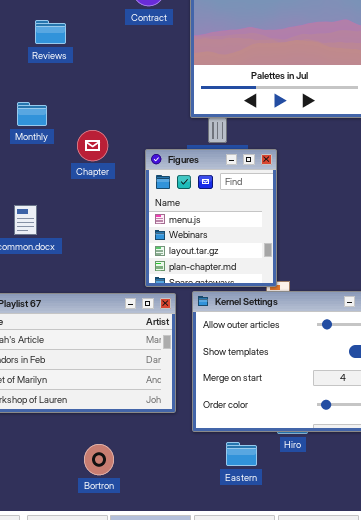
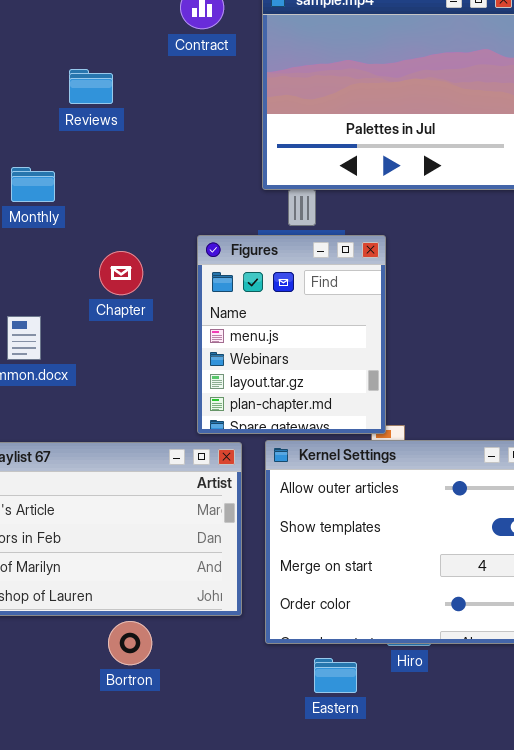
Reviews: [35,20,66,44] -> [69,69,113,104], moved
Chapter: [77,130,108,161] -> [99,251,143,295], moved
Bortron: [84,444,114,475] -> [108,621,152,665], moved

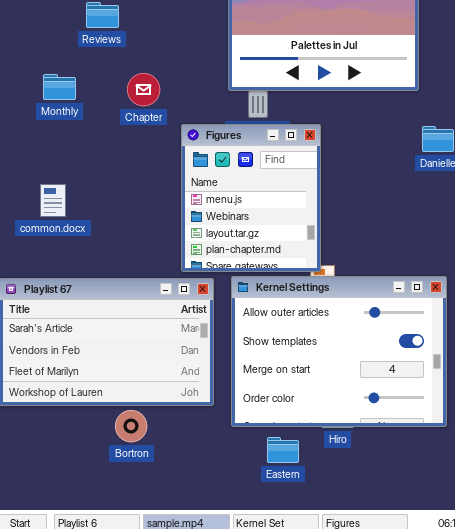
Chapter: [99,251,143,295] -> [127,73,160,106], moved

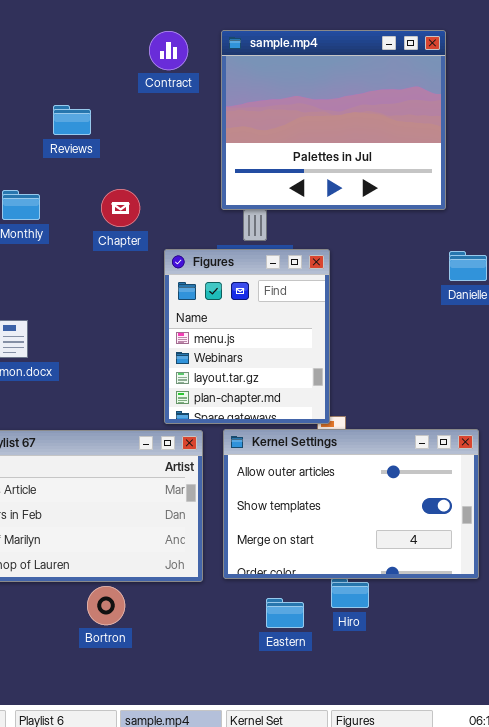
Kernel Settings: [231,276,447,427] -> [223,429,479,579], resized
Eastern: [267,437,299,463] -> [266,598,304,628], moved

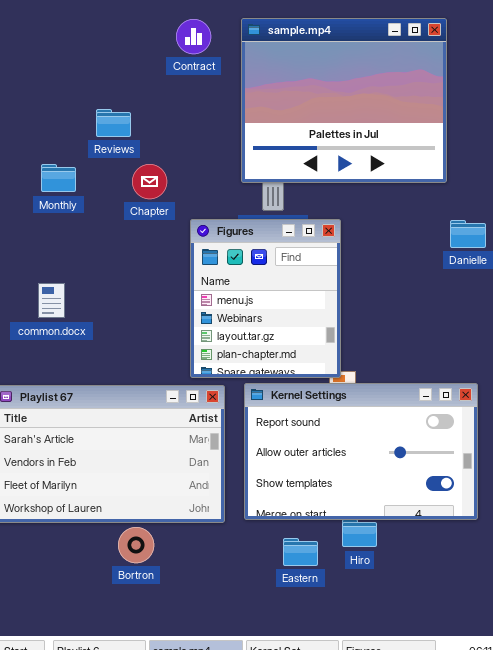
Reviews: [53,105,91,135] -> [96,109,131,137], moved
Kernel Settings: [223,429,479,579] -> [244,383,478,520], scrolled up 1 row

